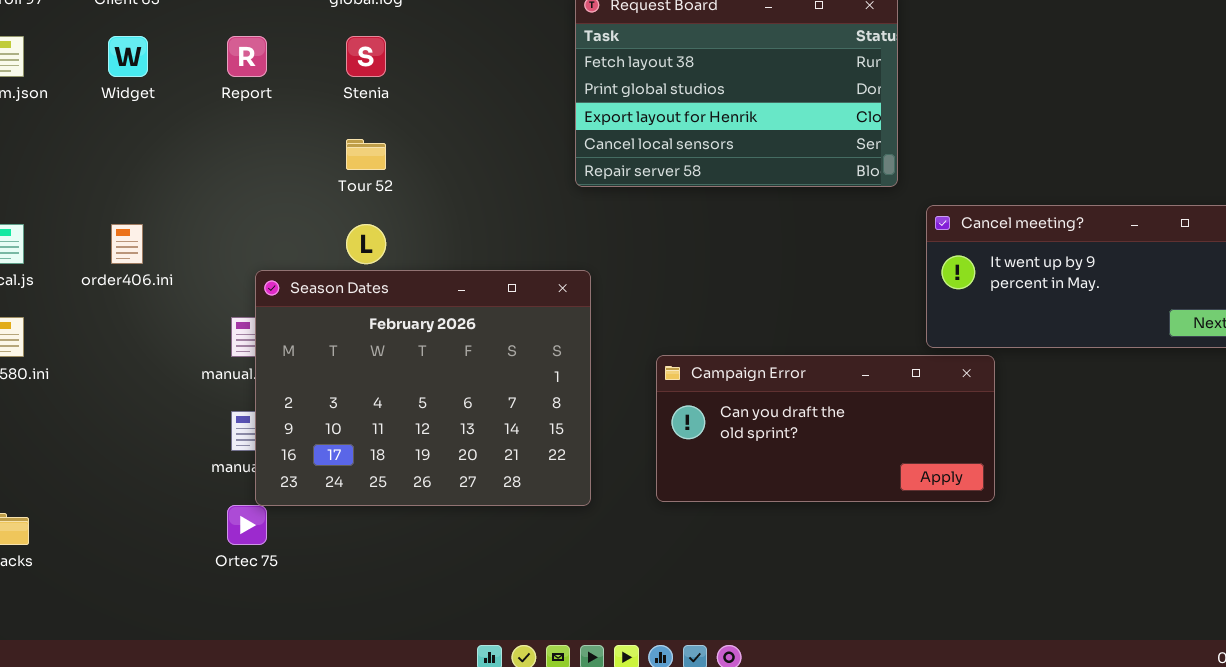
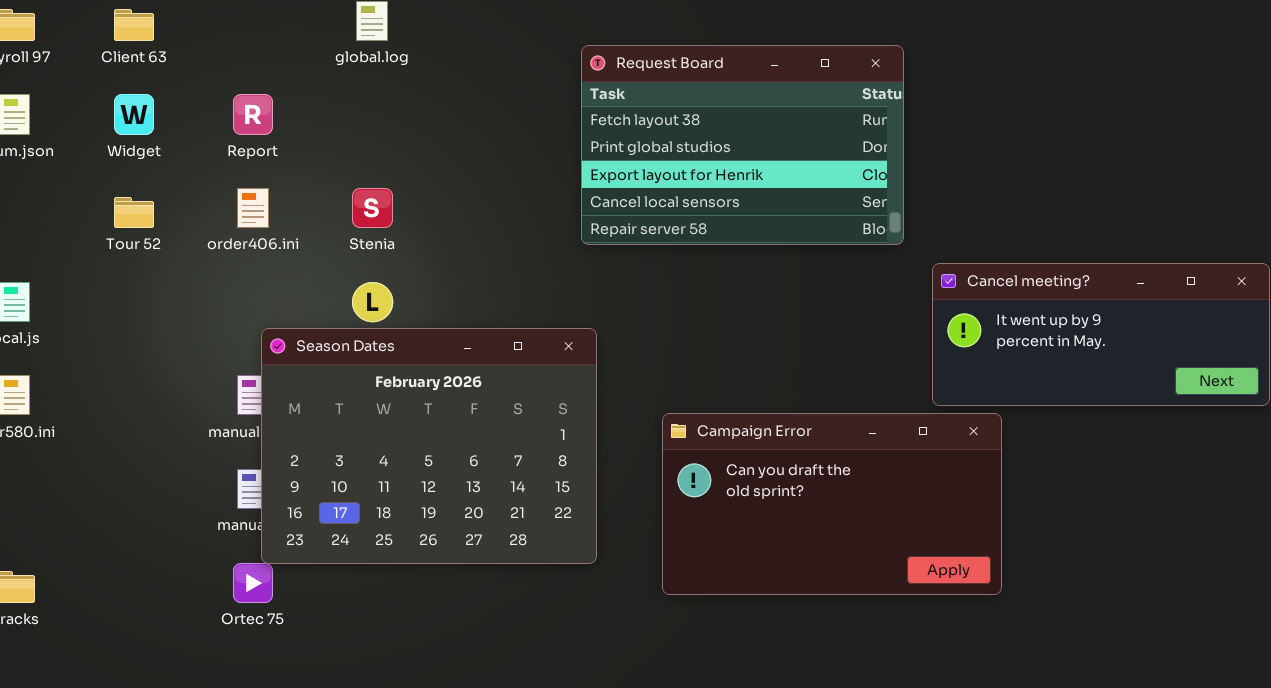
Stenia: [346,36,386,77] -> [352,188,393,228], moved
Tour 52: [346,139,386,170] -> [114,197,154,228], moved
order406.ini: [111,224,143,264] -> [237,188,269,228], moved
Campaign Error: [656,355,995,502] -> [662,413,1002,595], resized

